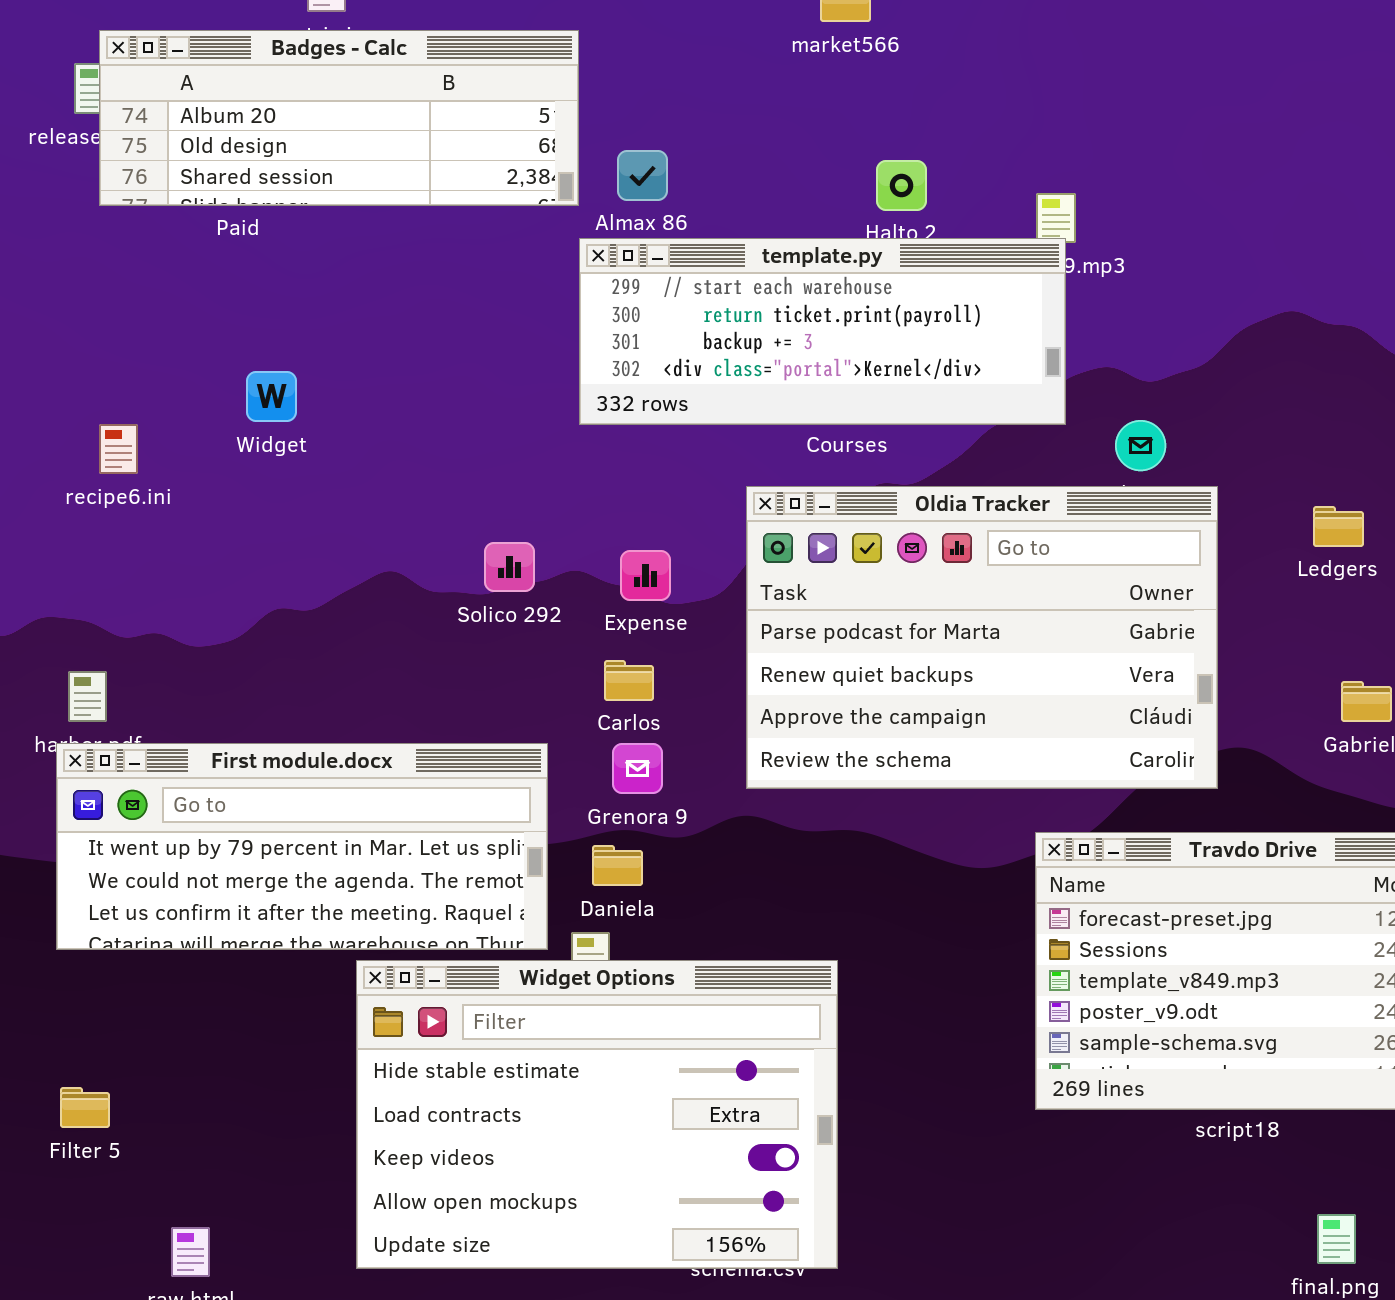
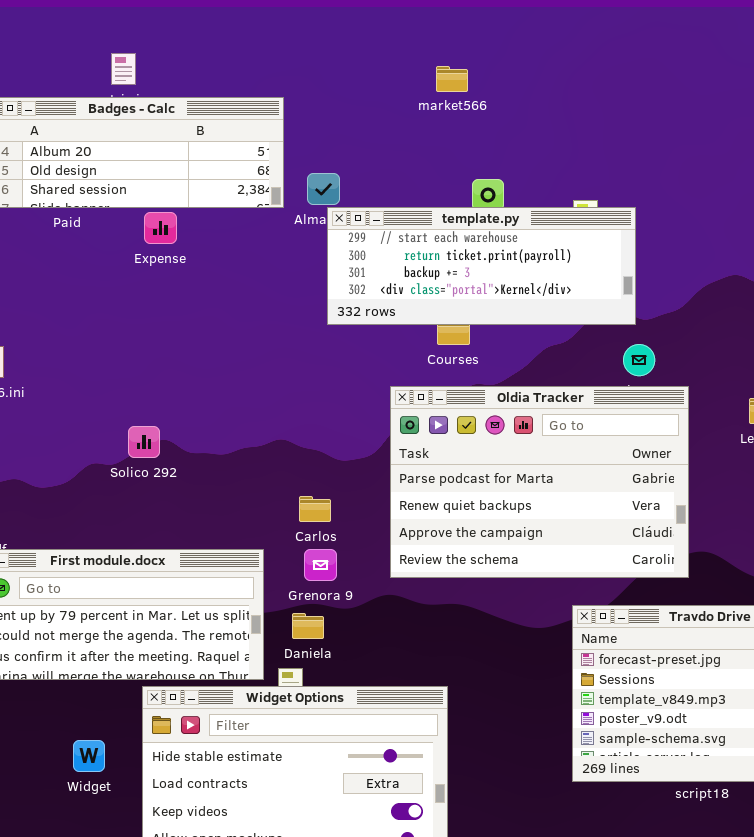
template.py: [579,238,1066,425] -> [327,207,636,325], moved
Widget: [246,371,297,422] -> [73,740,105,772], moved
Solico 292: [484,542,535,592] -> [128,426,160,458], moved
Expense: [620,550,671,601] -> [144,212,177,244], moved

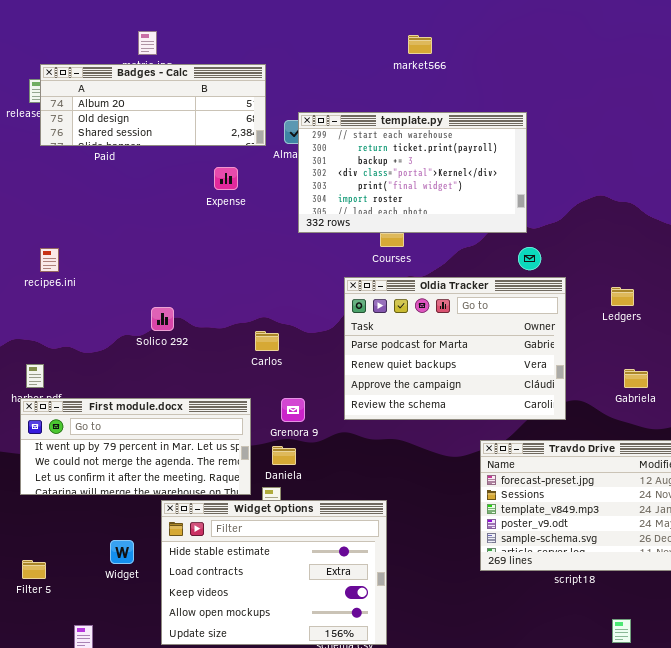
market566: [436,66,468,92] -> [408,35,432,54], moved
template.py: [327,207,636,325] -> [298,112,527,233], resized
Expense: [144,212,177,244] -> [214,167,238,190], moved
Carlos: [299,496,331,522] -> [255,331,279,351], moved

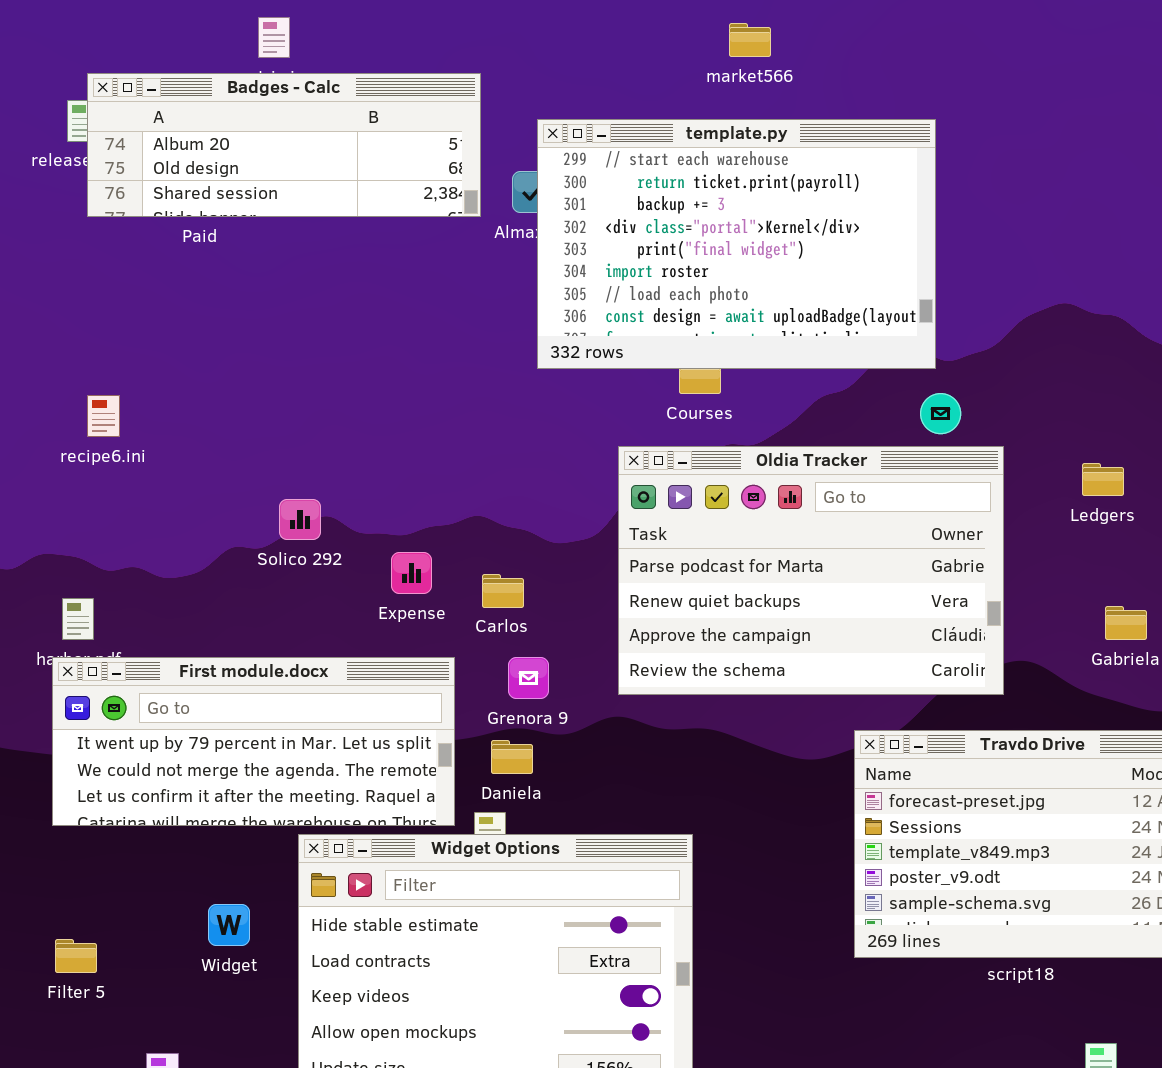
template.py: [298,112,527,233] -> [537,119,936,369], resized
Expense: [214,167,238,190] -> [391,552,432,594], moved
Carlos: [255,331,279,351] -> [482,574,524,608], moved

